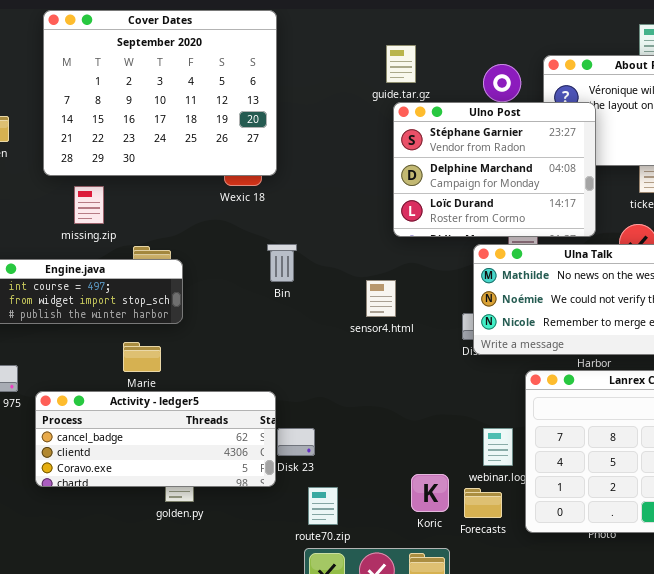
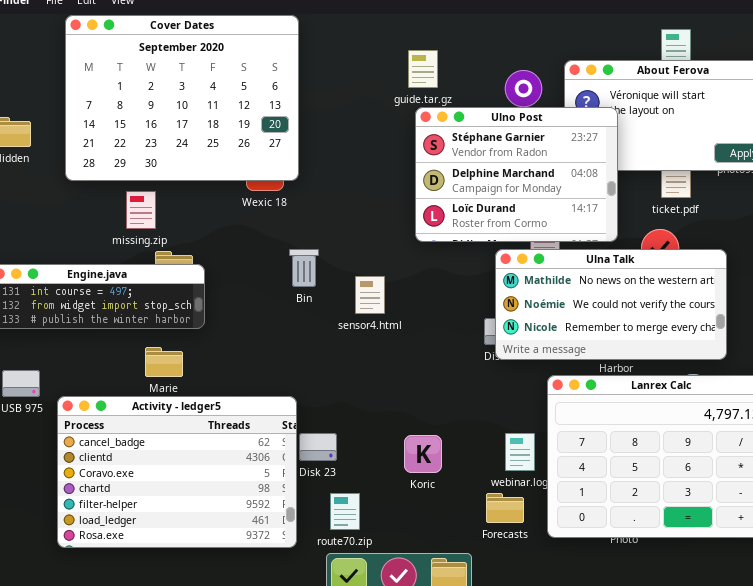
missing.zip: [74,186,104,224] -> [126,191,156,229], moved
sensor4.html: [366,280,396,317] -> [355,276,385,314], moved
Activity - ledger5: [35,391,276,487] -> [57,396,297,548], resized
Koric: [411,474,449,512] -> [404,435,442,473], moved

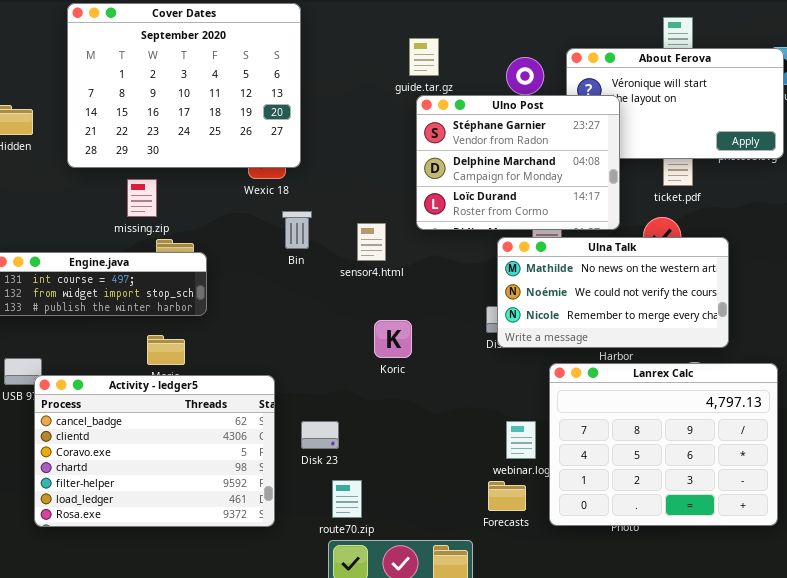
Bin: [289,249,319,287] -> [282,211,312,249], moved
sensor4.html: [355,276,385,314] -> [357,223,386,261], moved
Activity - ledger5: [57,396,297,548] -> [34,375,275,527], moved
Koric: [404,435,442,473] -> [374,320,412,358], moved

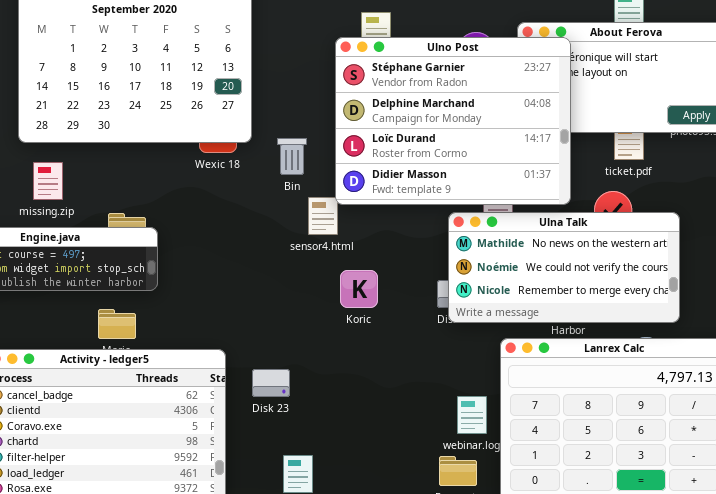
Ulno Post: [416,95,620,230] -> [335,37,571,205], resized
missing.zip: [127,179,157,217] -> [33,162,63,200], moved
Bin: [282,211,312,249] -> [277,138,307,175], moved
Koric: [374,320,412,358] -> [340,270,378,308], moved
Disk 23: [301,421,339,449] -> [252,369,290,397], moved

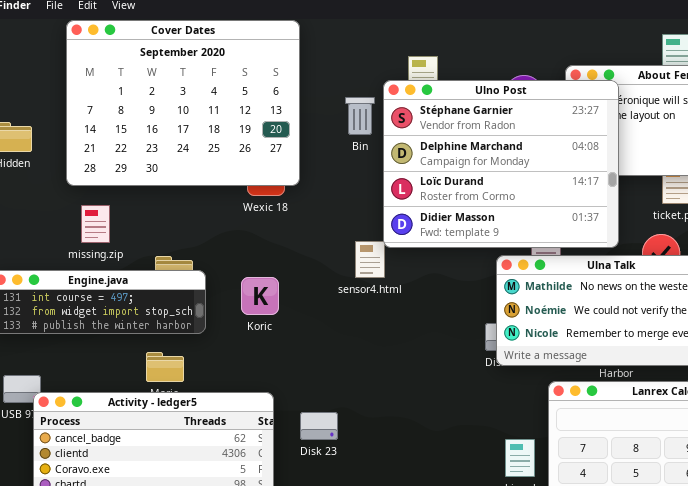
Bin: [277,138,307,175] -> [345,97,375,135], moved
Koric: [340,270,378,308] -> [241,277,279,315], moved

